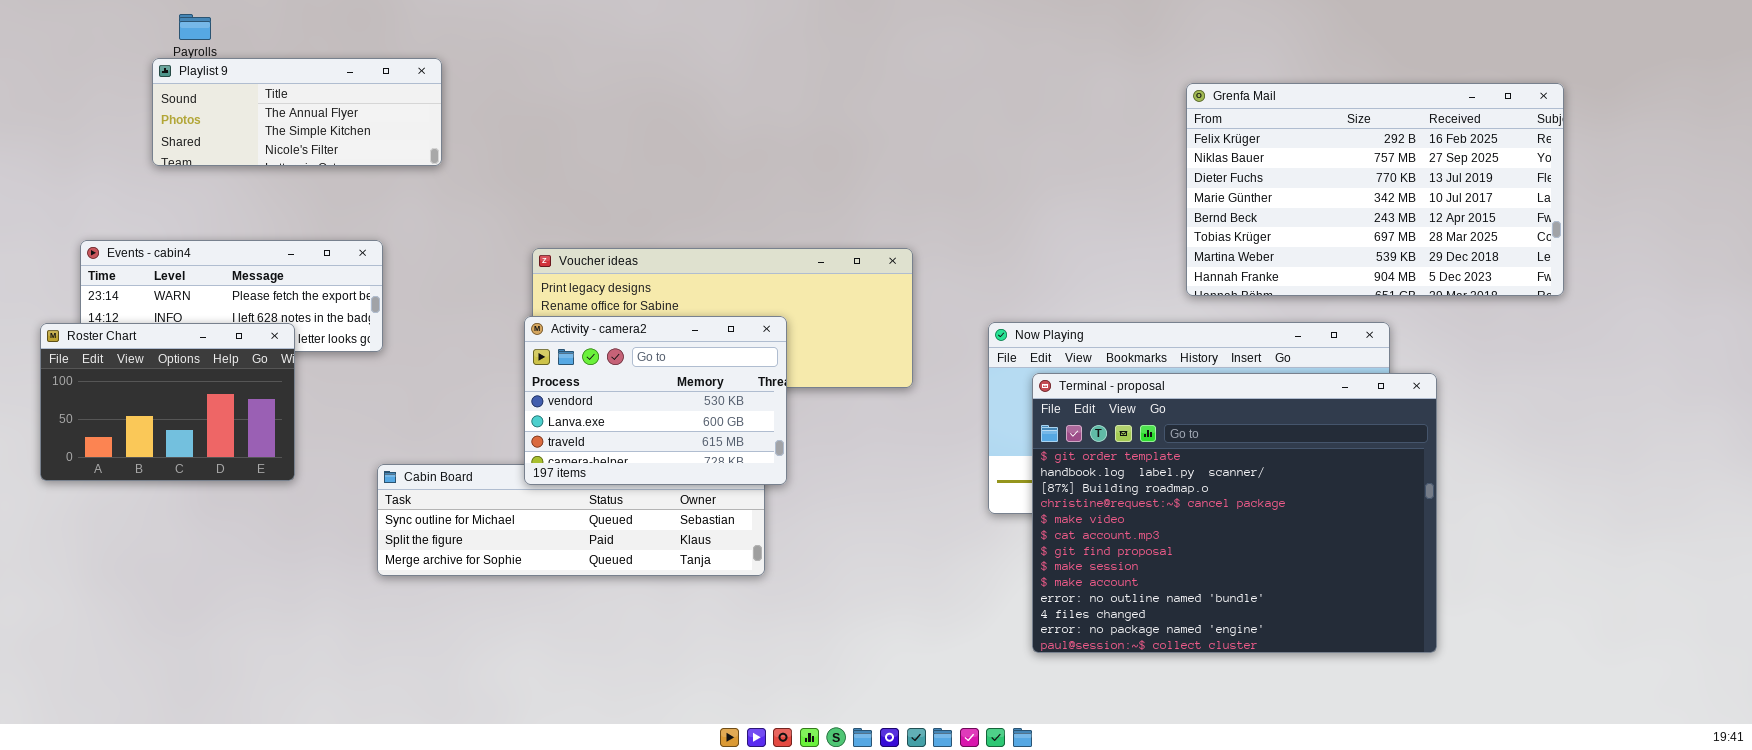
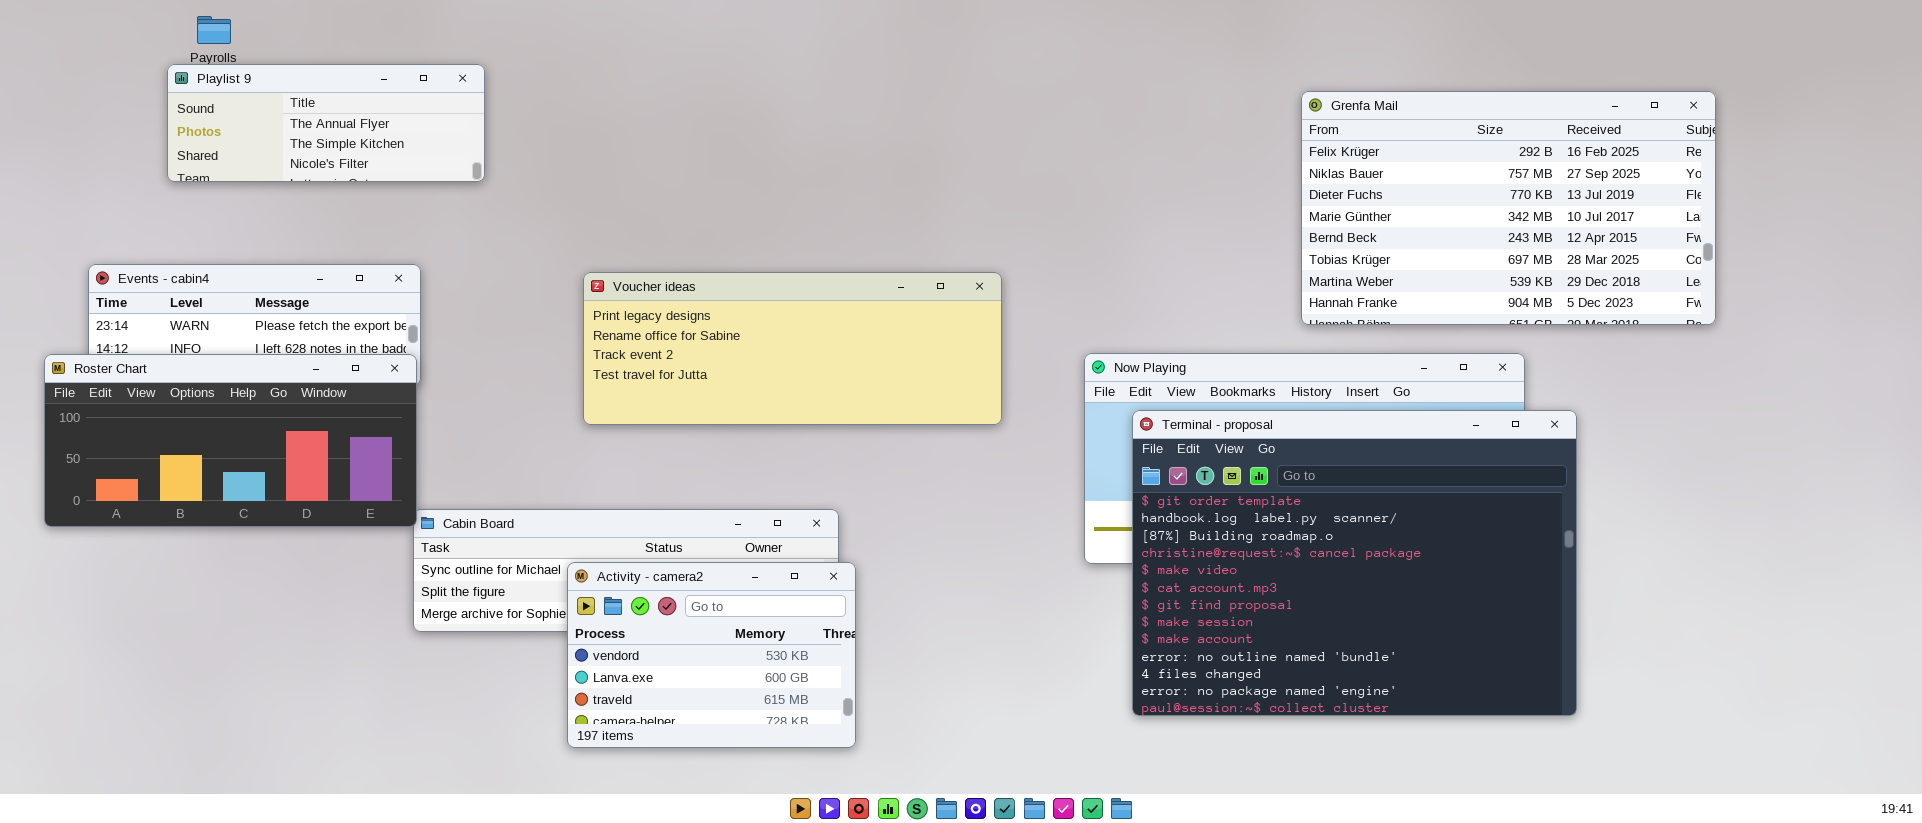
Activity - camera2: [524,316,787,485] -> [567,562,856,748], moved
Roster Chart: [40,323,295,481] -> [44,354,417,527], resized

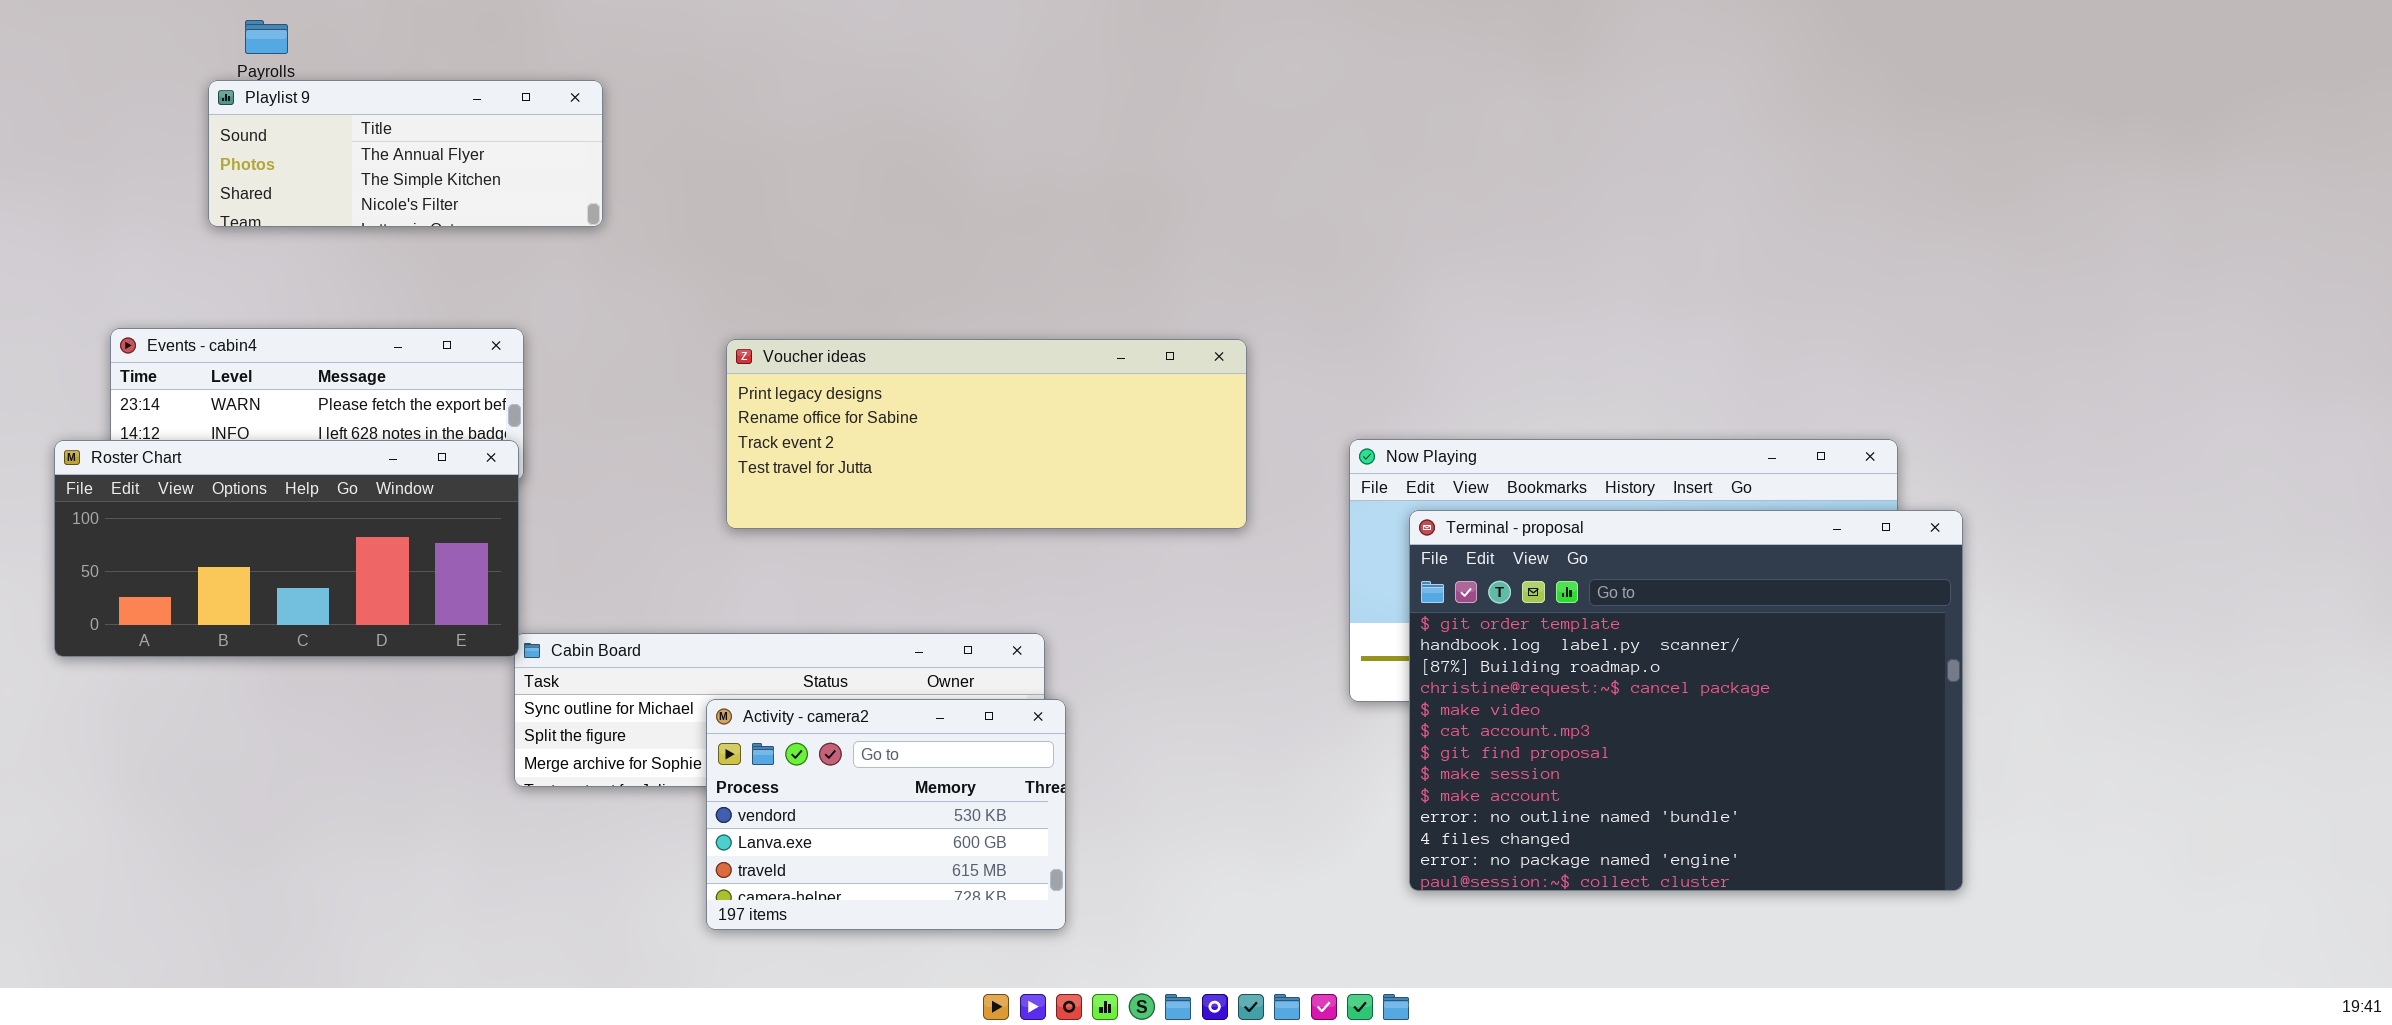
Grenfa Mail: [1301,91,1716,325] -> none, closed

